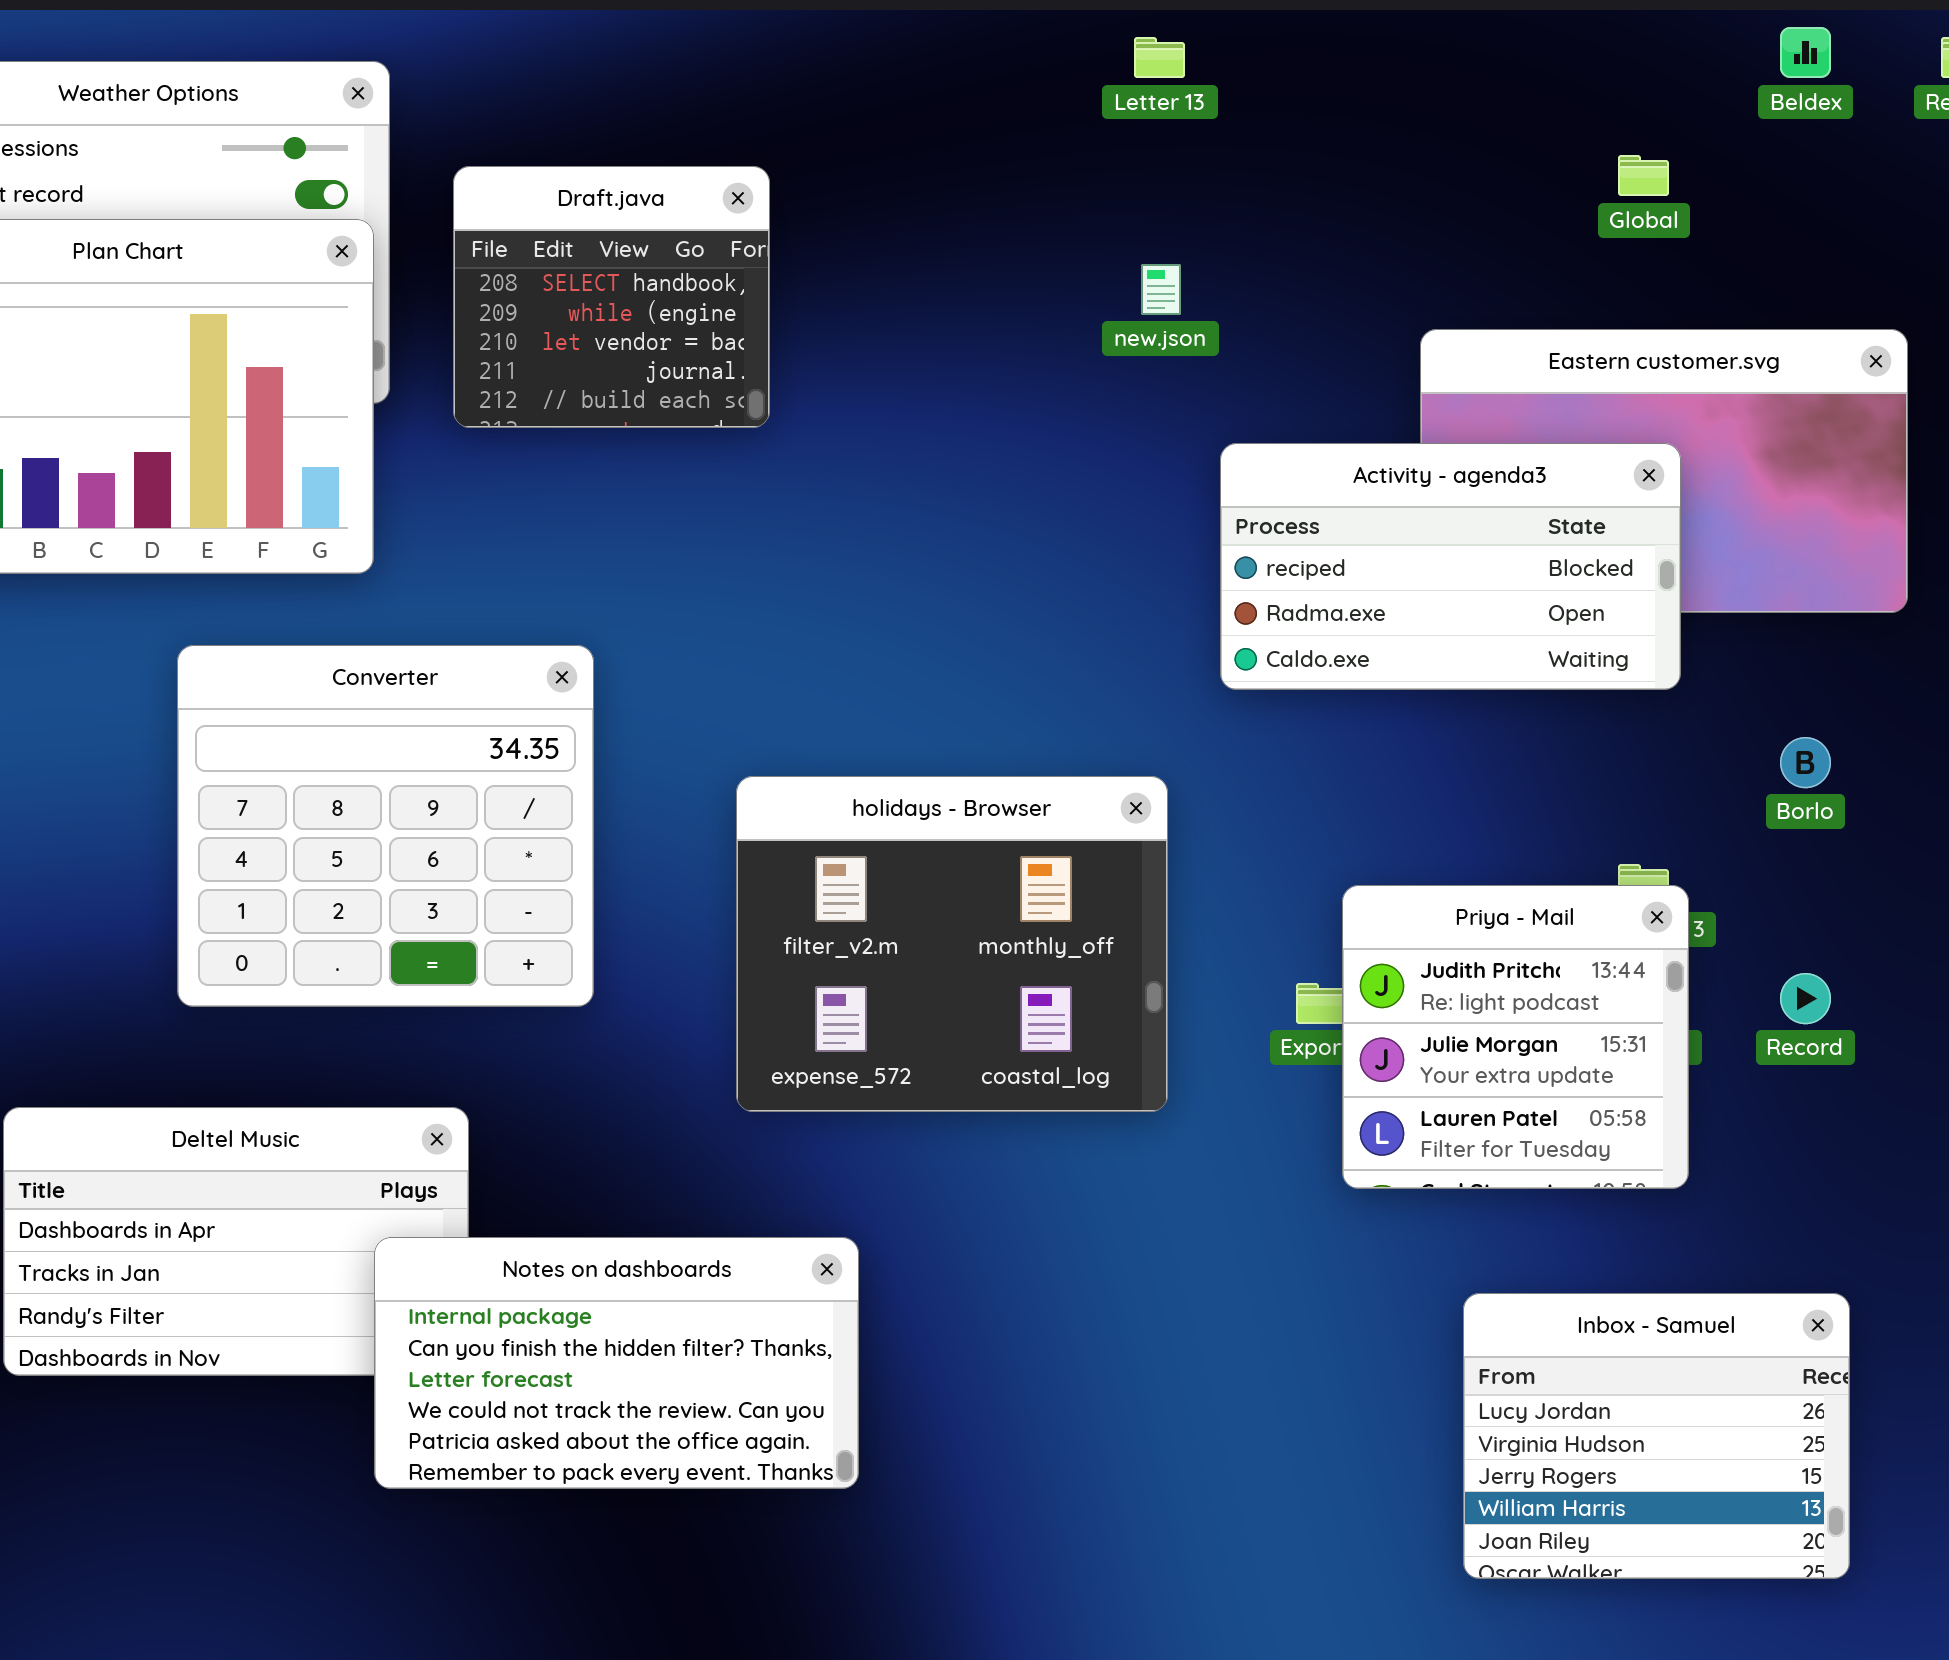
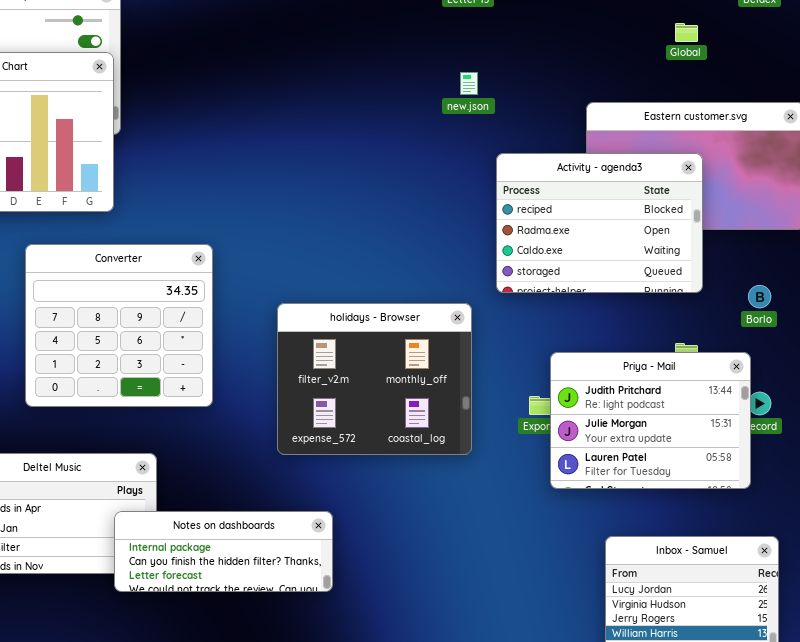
Draft.java: [453,166,770,428] -> none, closed
Activity - agenda3: [1220,443,1681,690] -> [496,153,703,293], resized
Priya - Mail: [1342,885,1689,1189] -> [550,352,751,489], resized
Notes on dashboards: [374,1237,859,1489] -> [114,511,333,592], resized

